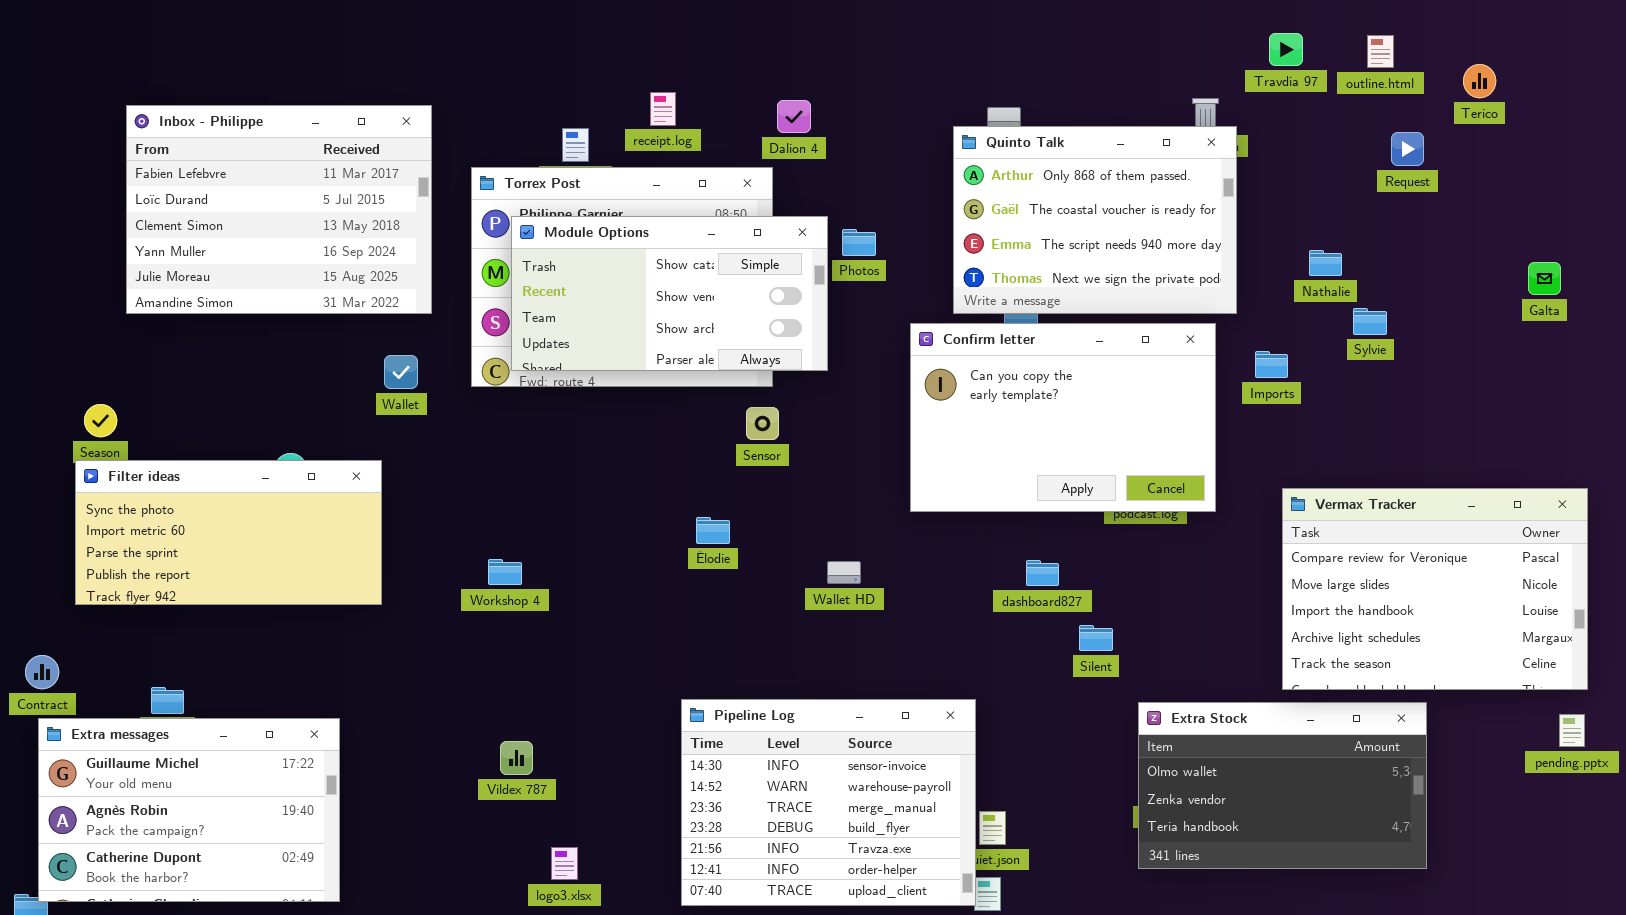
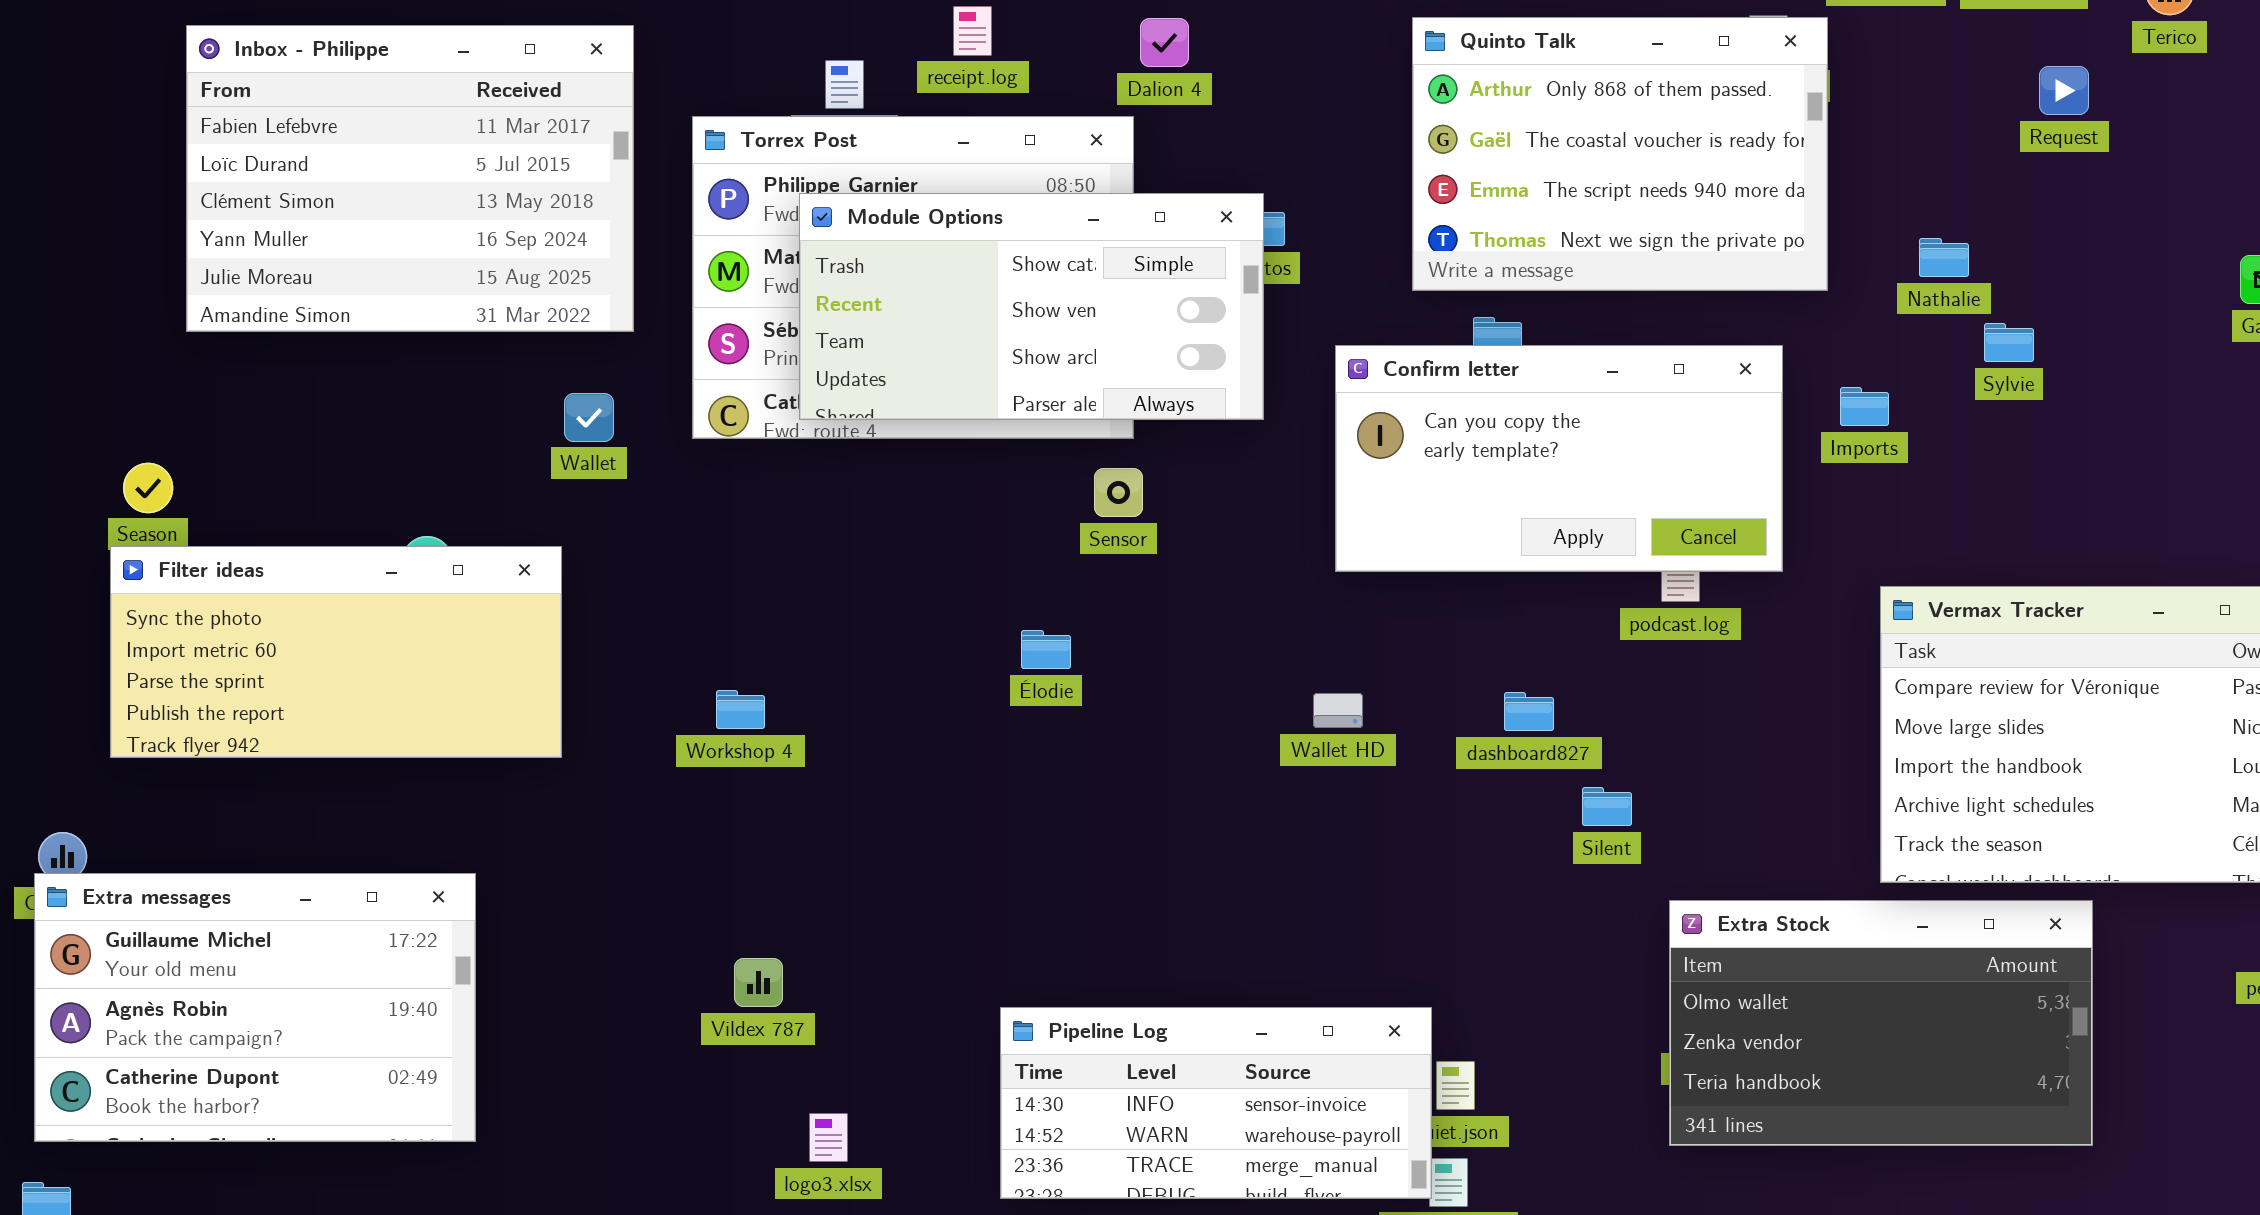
Quinto Talk: [953,126,1237,314] -> [1412,17,1828,291], moved
Module Options: [511,216,828,371] -> [799,193,1264,420], moved
Confirm letter: [910,323,1216,512] -> [1335,345,1783,572], resized
Wallet HD: [827,561,861,584] -> [1313,693,1363,728], moved
Pipeline Log: [681,699,976,906] -> [1000,1007,1432,1199], resized
Extra messages: [38,718,340,902] -> [34,873,476,1142], moved

